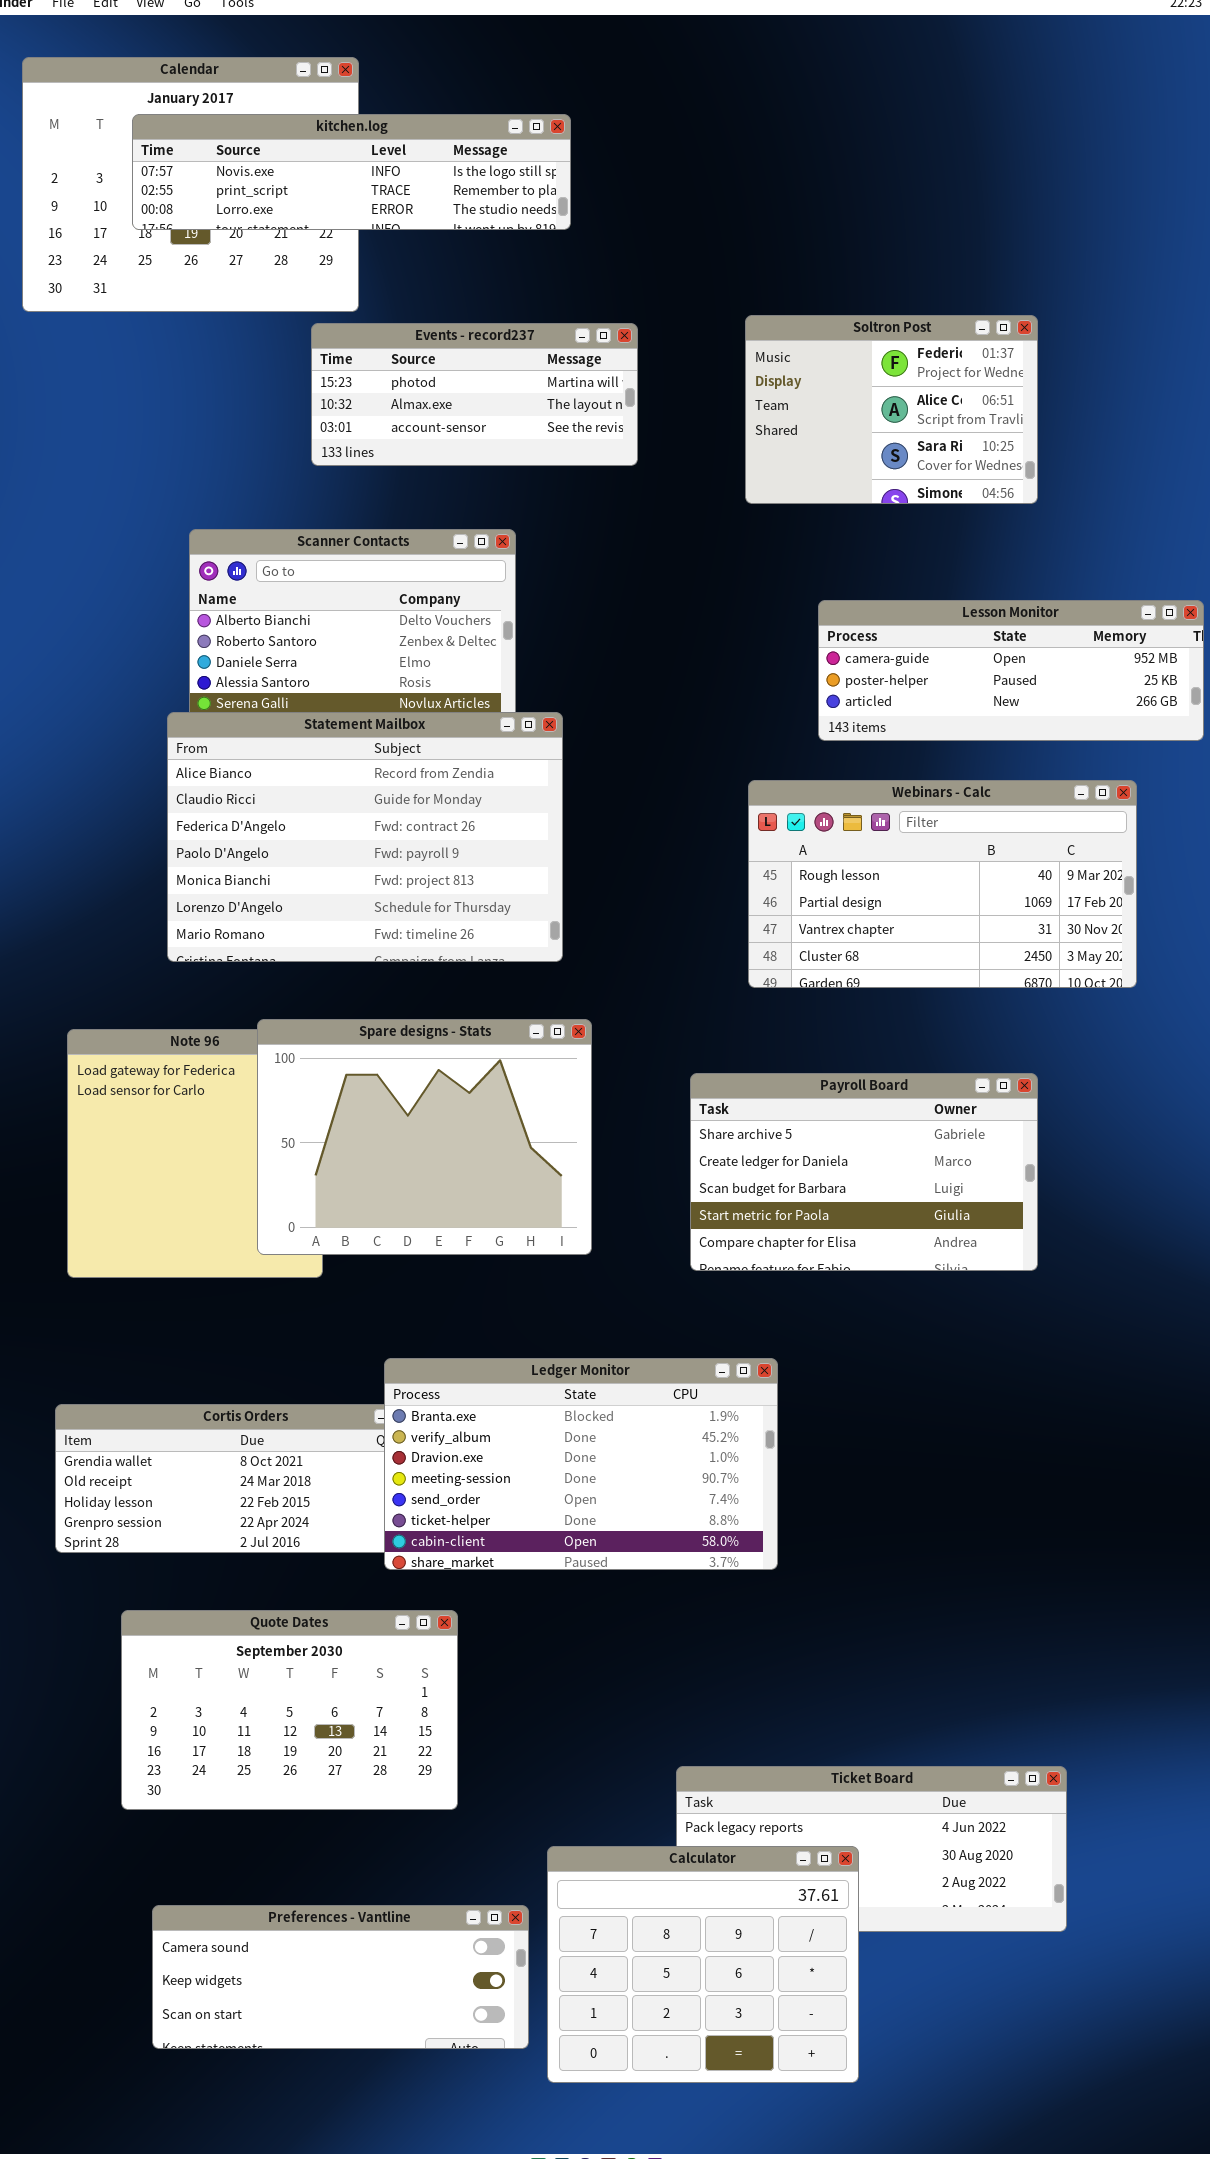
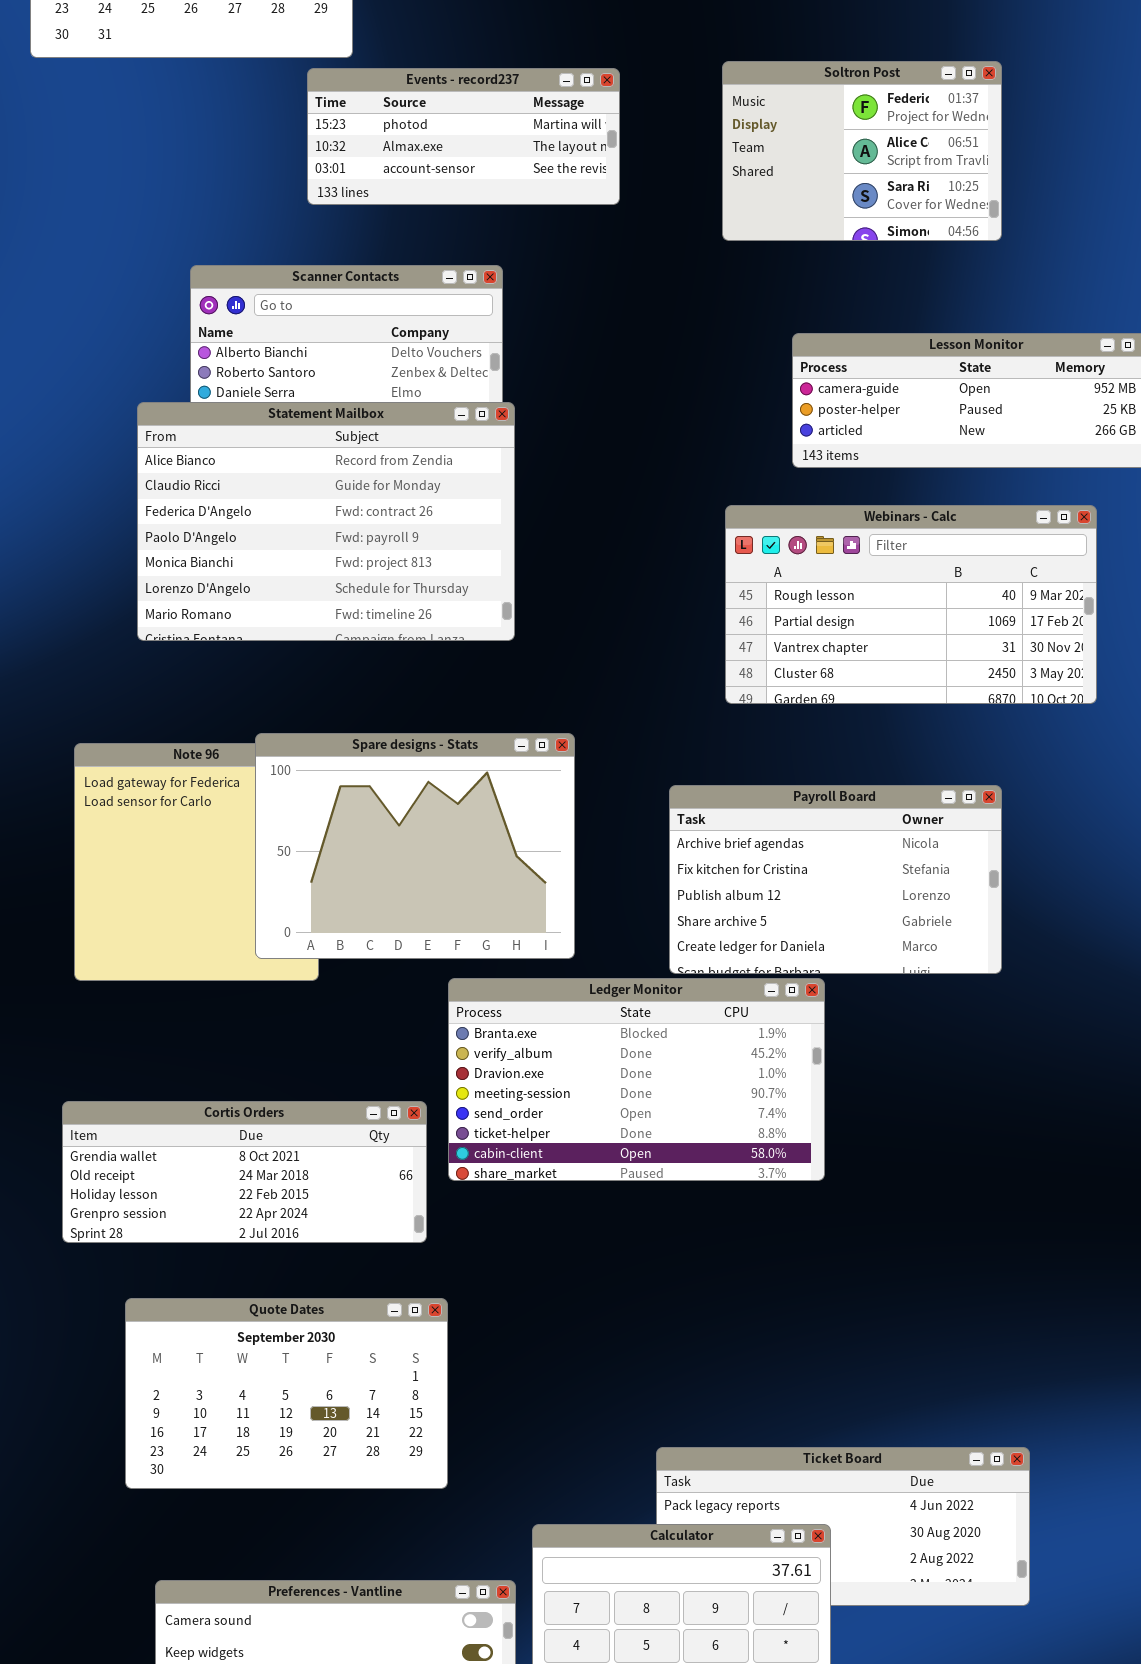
Statement Mailbox: [167,712,563,962] -> [137,402,515,641], moved
Payroll Board: [690,1073,1038,1271] -> [669,785,1002,974], scrolled up 3 rows
Ledger Monitor: [384,1358,778,1570] -> [448,978,825,1181], moved

